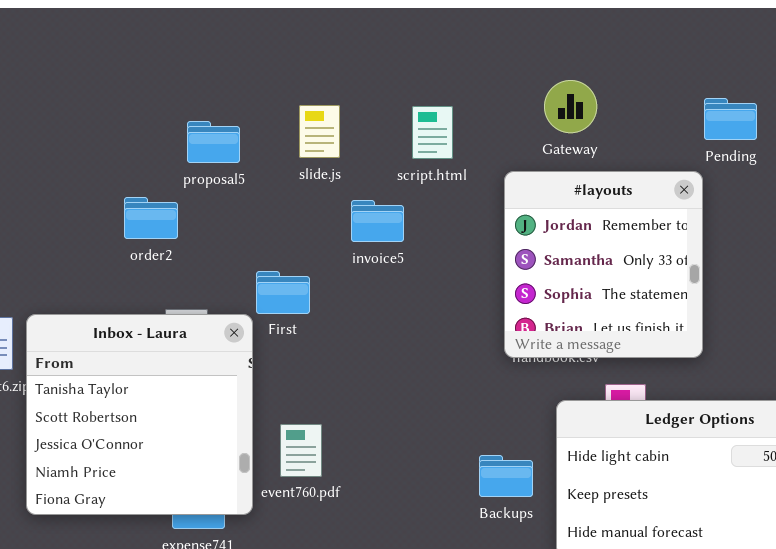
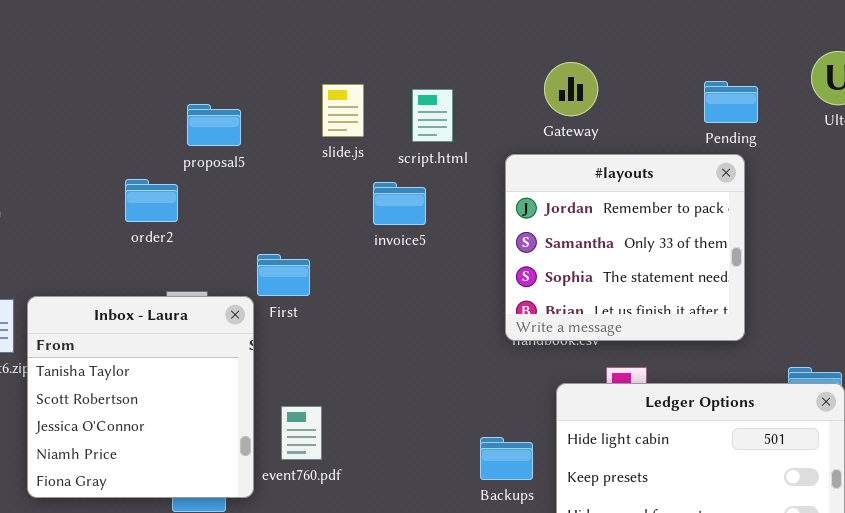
slide.js: [299,105,340,158] -> [322,84,364,137], moved
#layouts: [504,171,703,358] -> [505,154,745,341], resized
invoice5: [351,200,404,242] -> [373,182,426,225], moved

